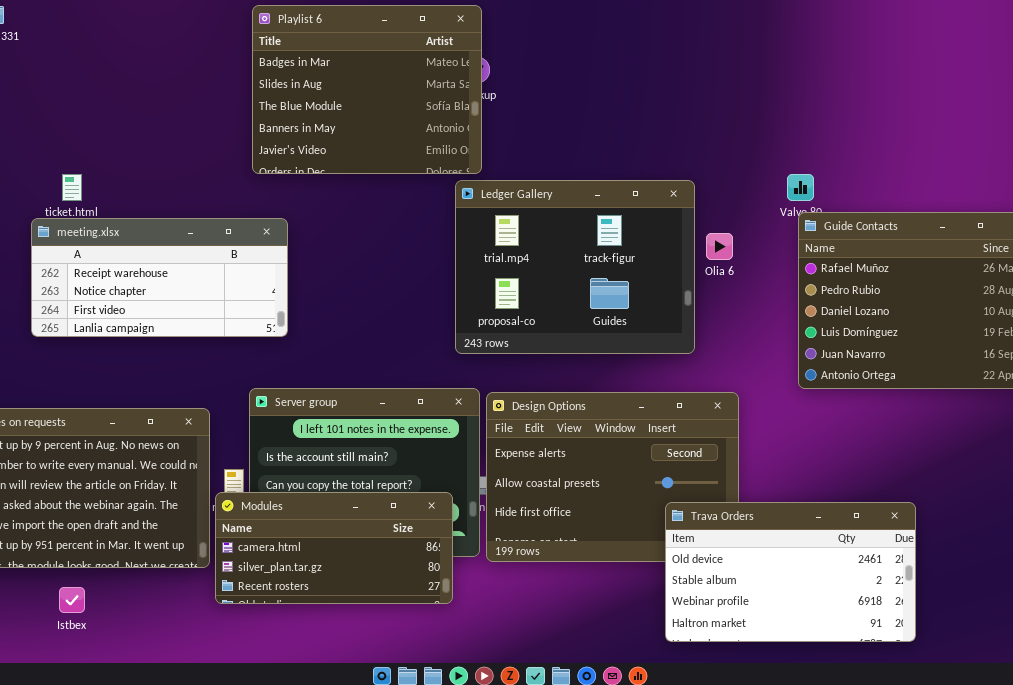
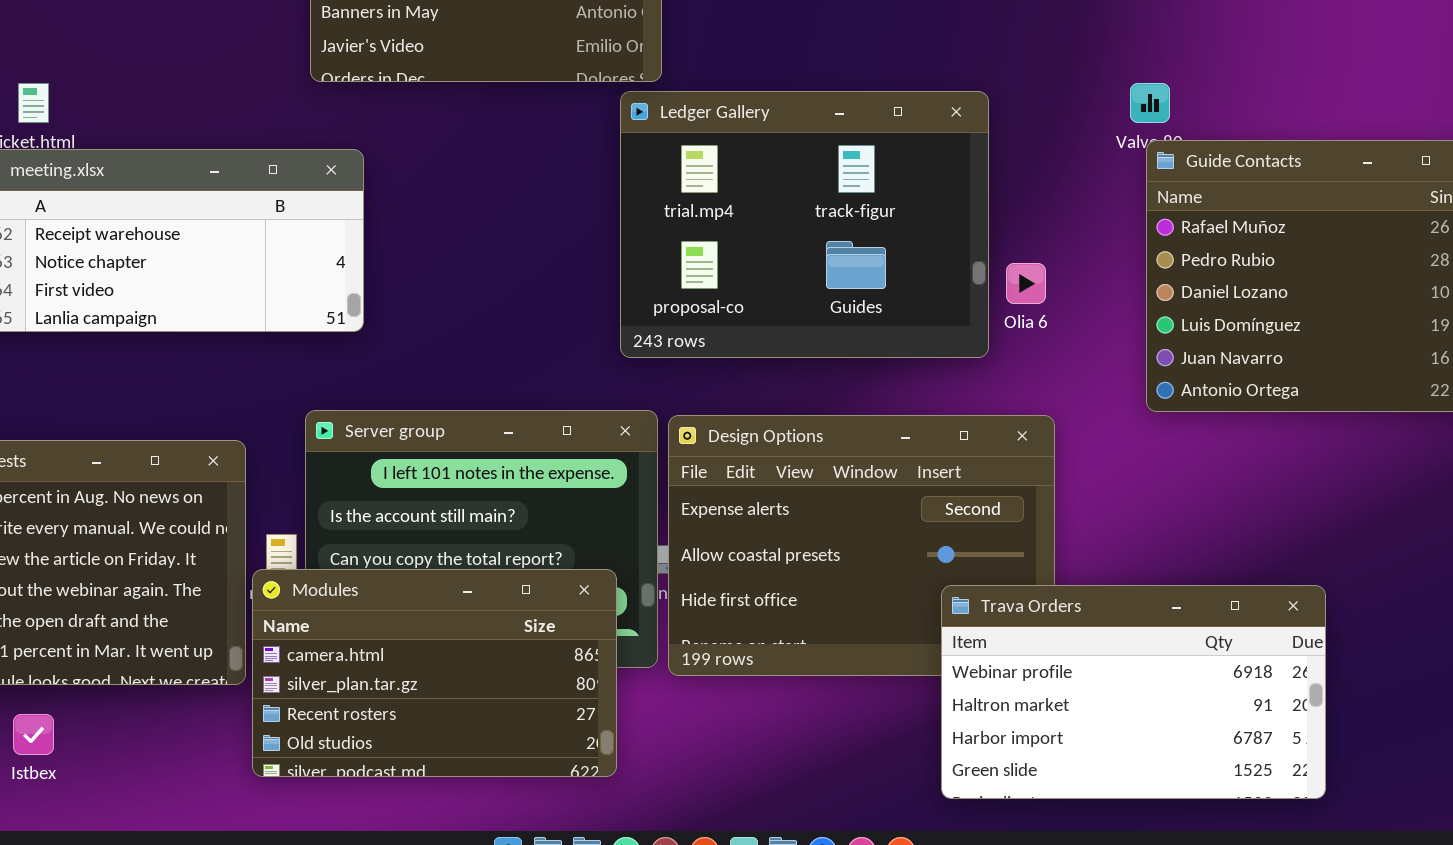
Olia 6: [706,233,733,260] -> [1006,263,1046,304], moved
Modules: [215,492,453,604] -> [252,569,617,777], resized
Trava Orders: [665,502,916,642] -> [941,585,1326,799], scrolled down 2 rows

